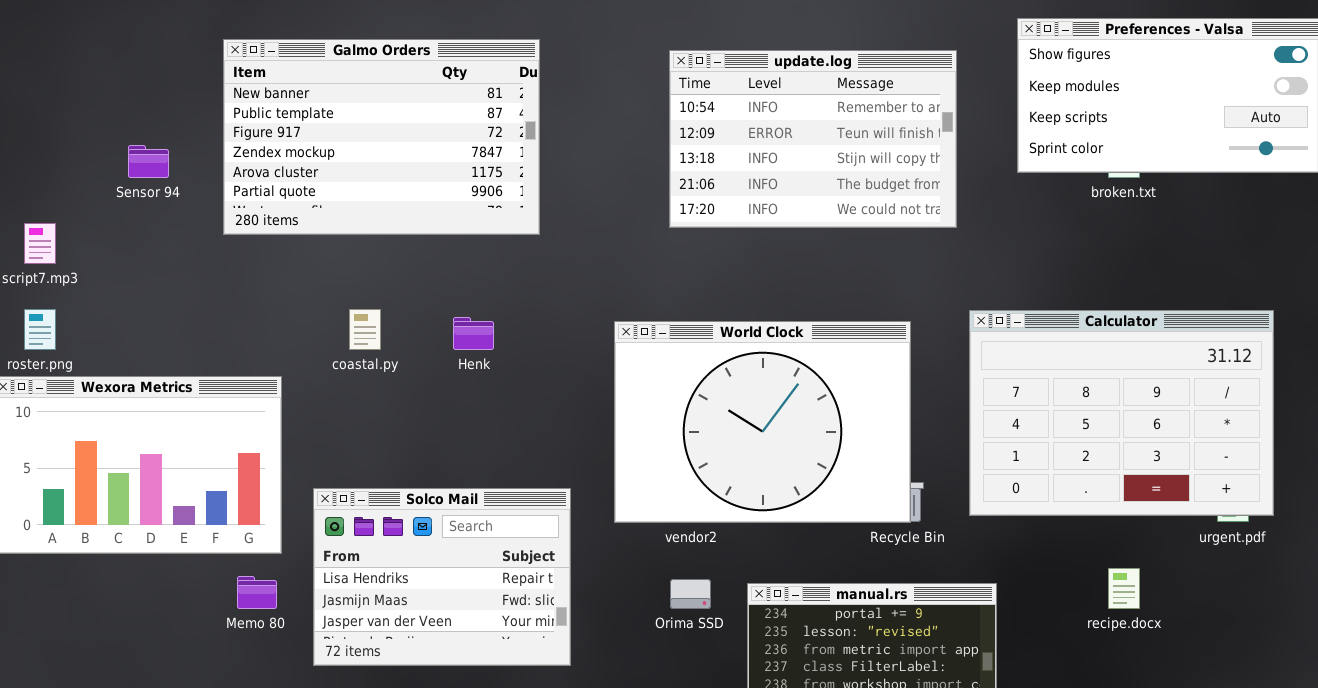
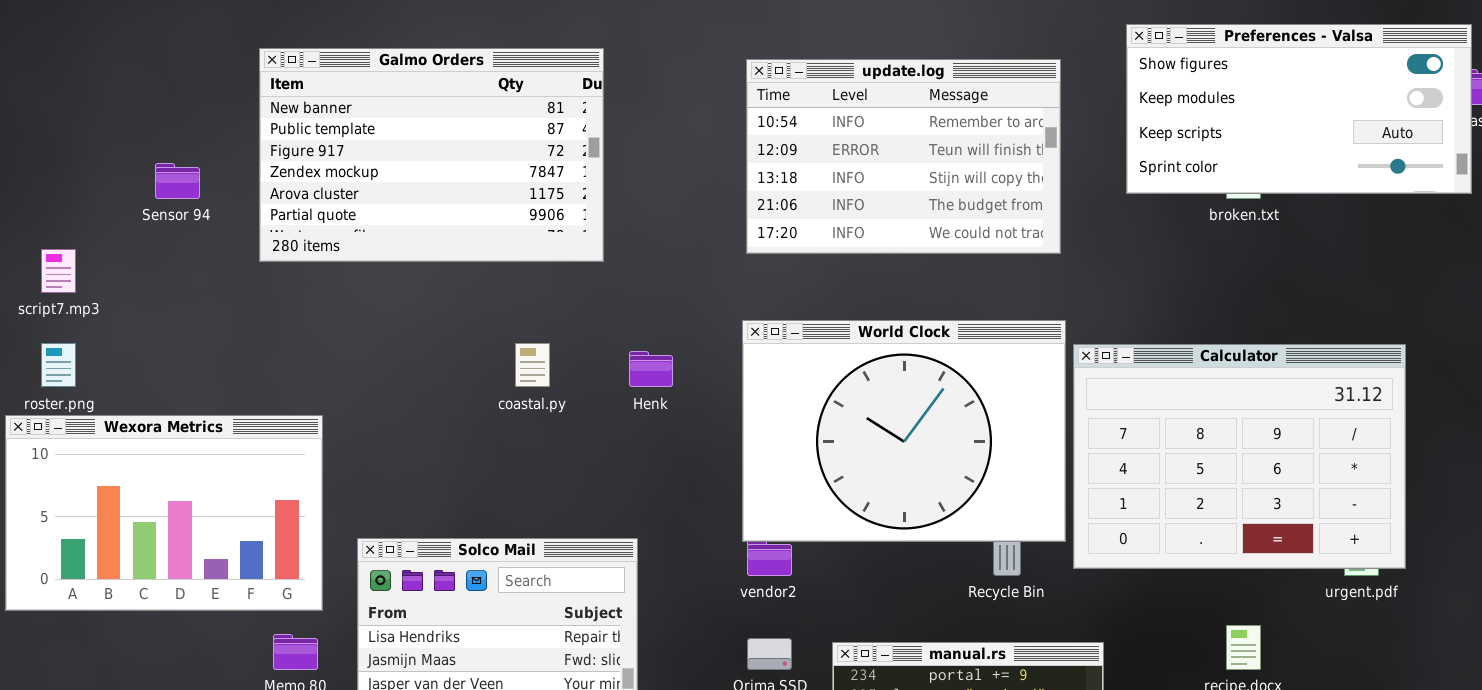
coastal.py: [349,309,381,350] -> [515,343,550,387], moved
Henk: [453,317,494,350] -> [629,351,673,387], moved
World Clock: [614,321,911,523] -> [742,320,1066,542], moved

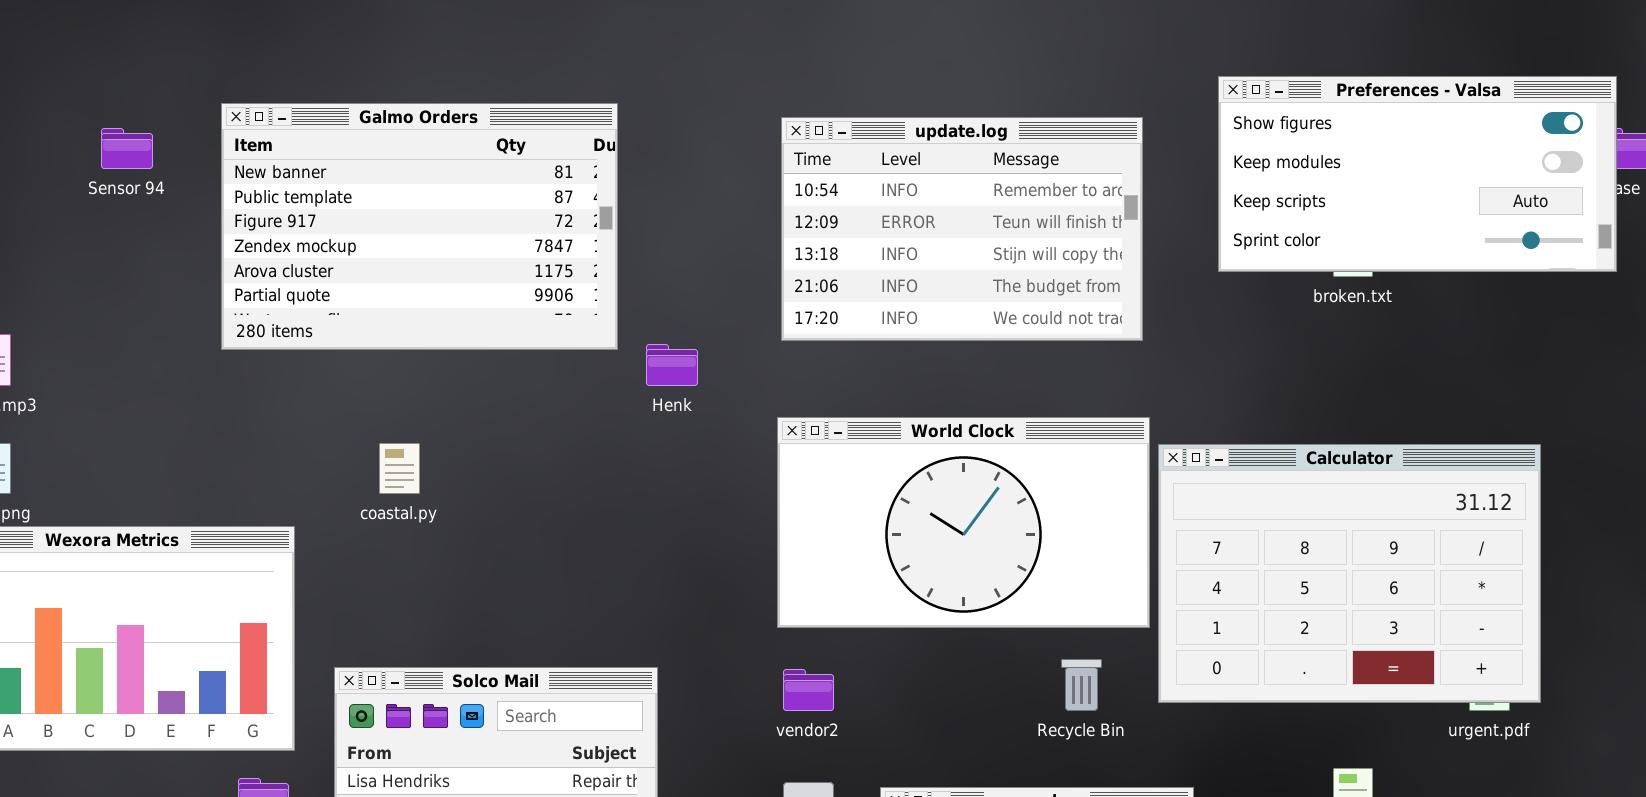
Sensor 94: [155,163,200,199] -> [101,128,153,169], moved
World Clock: [742,320,1066,542] -> [777,417,1150,628], resized
coastal.py: [515,343,550,387] -> [379,443,420,494], moved
Henk: [629,351,673,387] -> [646,344,698,386], moved

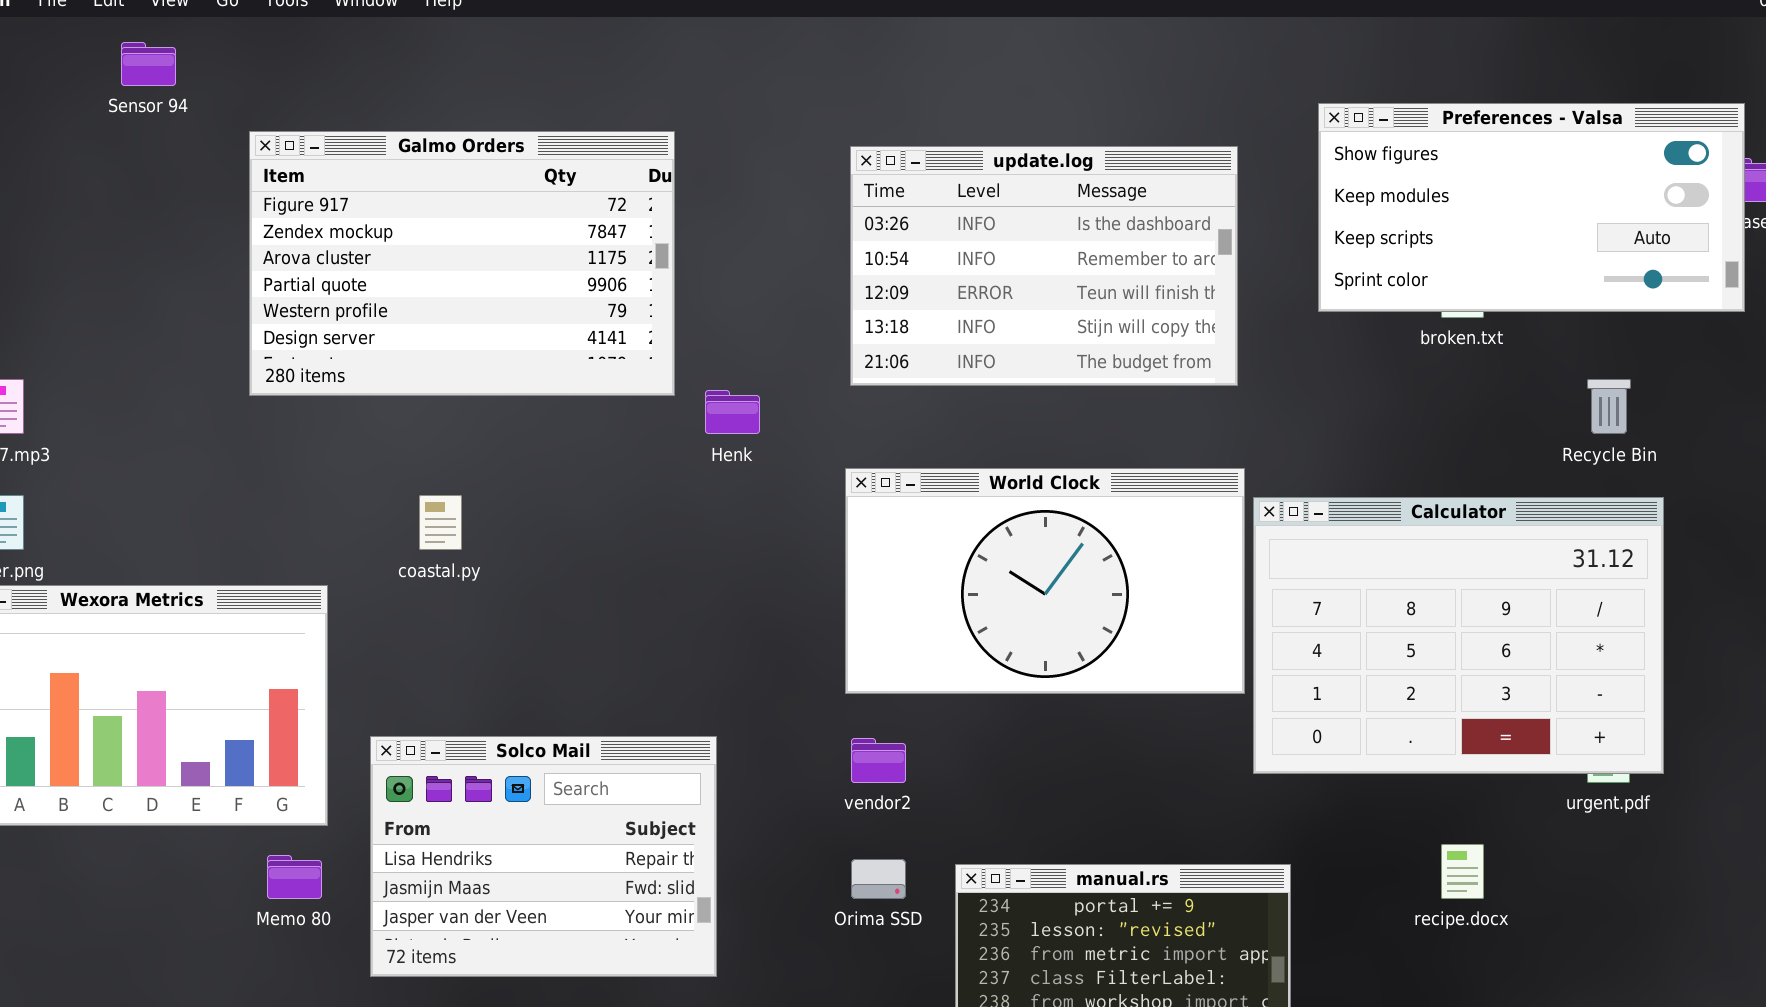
Galmo Orders: [221,103,618,350] -> [249,131,675,396], scrolled down 2 rows
update.log: [781,117,1143,341] -> [850,146,1238,386], scrolled up 1 row
Sensor 94: [101,128,153,169] -> [121,42,176,86], moved
Recycle Bin: [1061,659,1102,711] -> [1587,379,1631,434], moved

